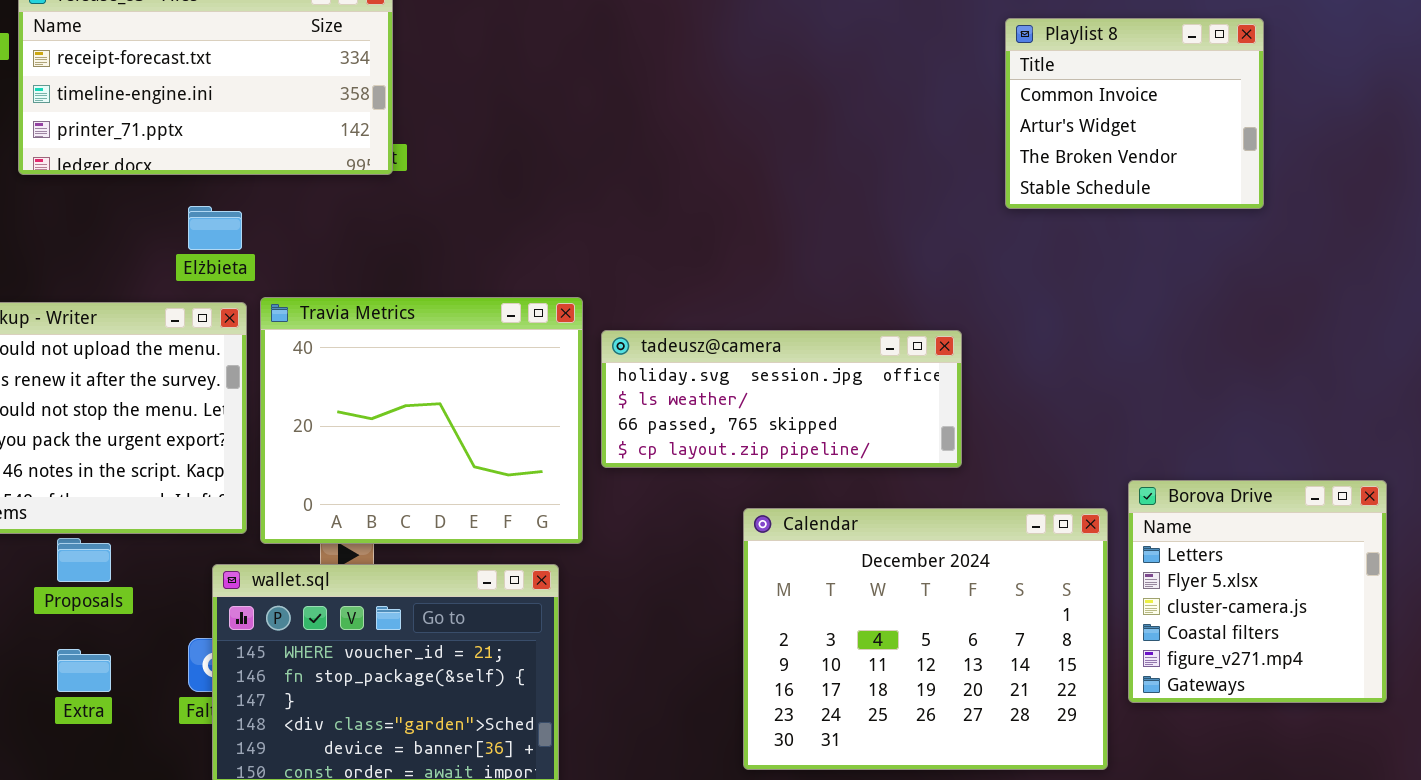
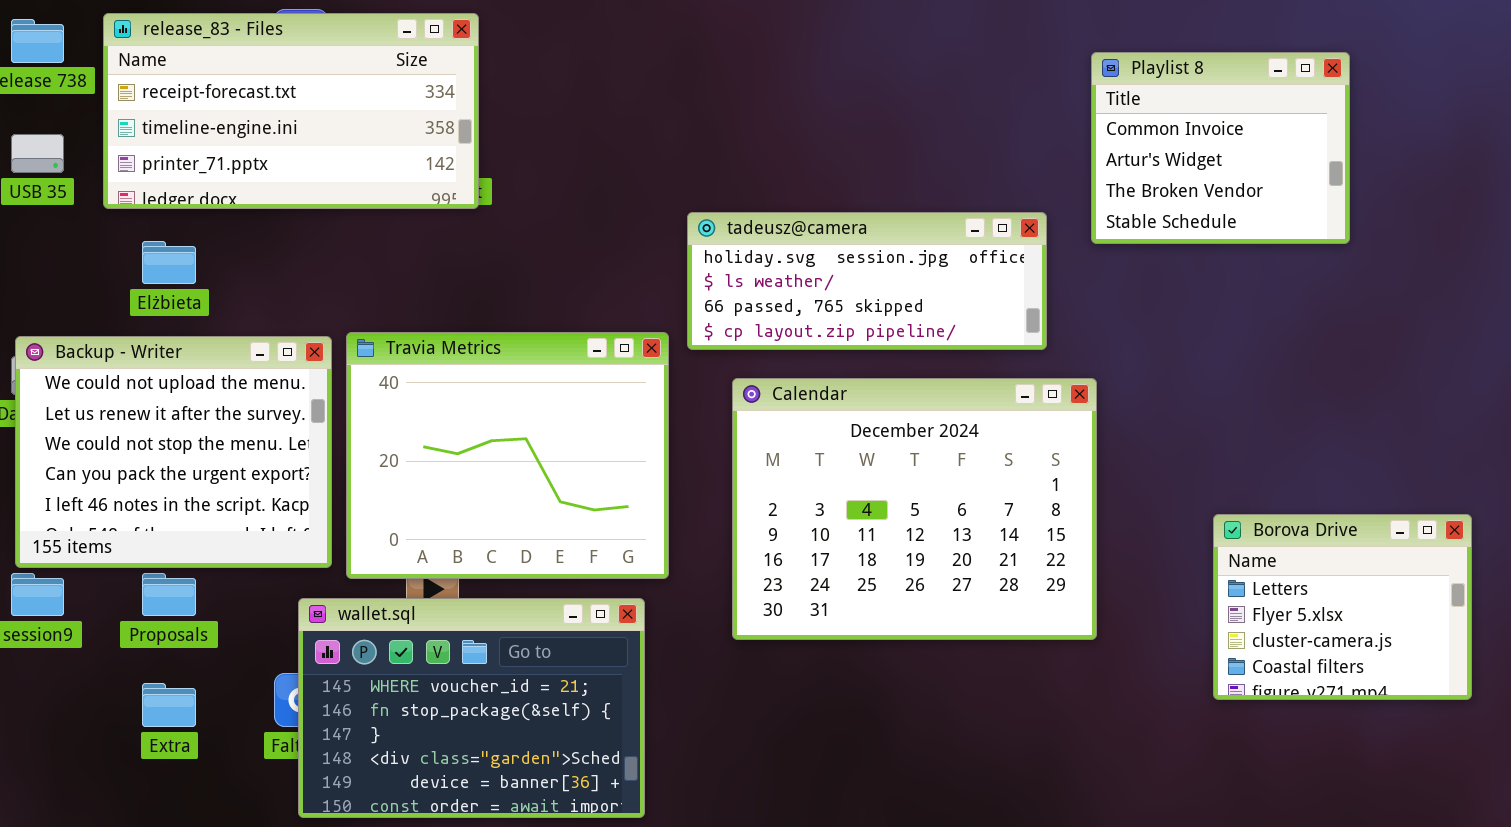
Elżbieta: [188,206,242,250] -> [142,241,196,284], moved
tadeusz@camera: [601,330,962,468] -> [687,212,1047,350], moved
Borova Drive: [1128,480,1387,703] -> [1213,514,1472,700], resized
Calendar: [743,508,1108,770] -> [732,378,1097,640], moved

